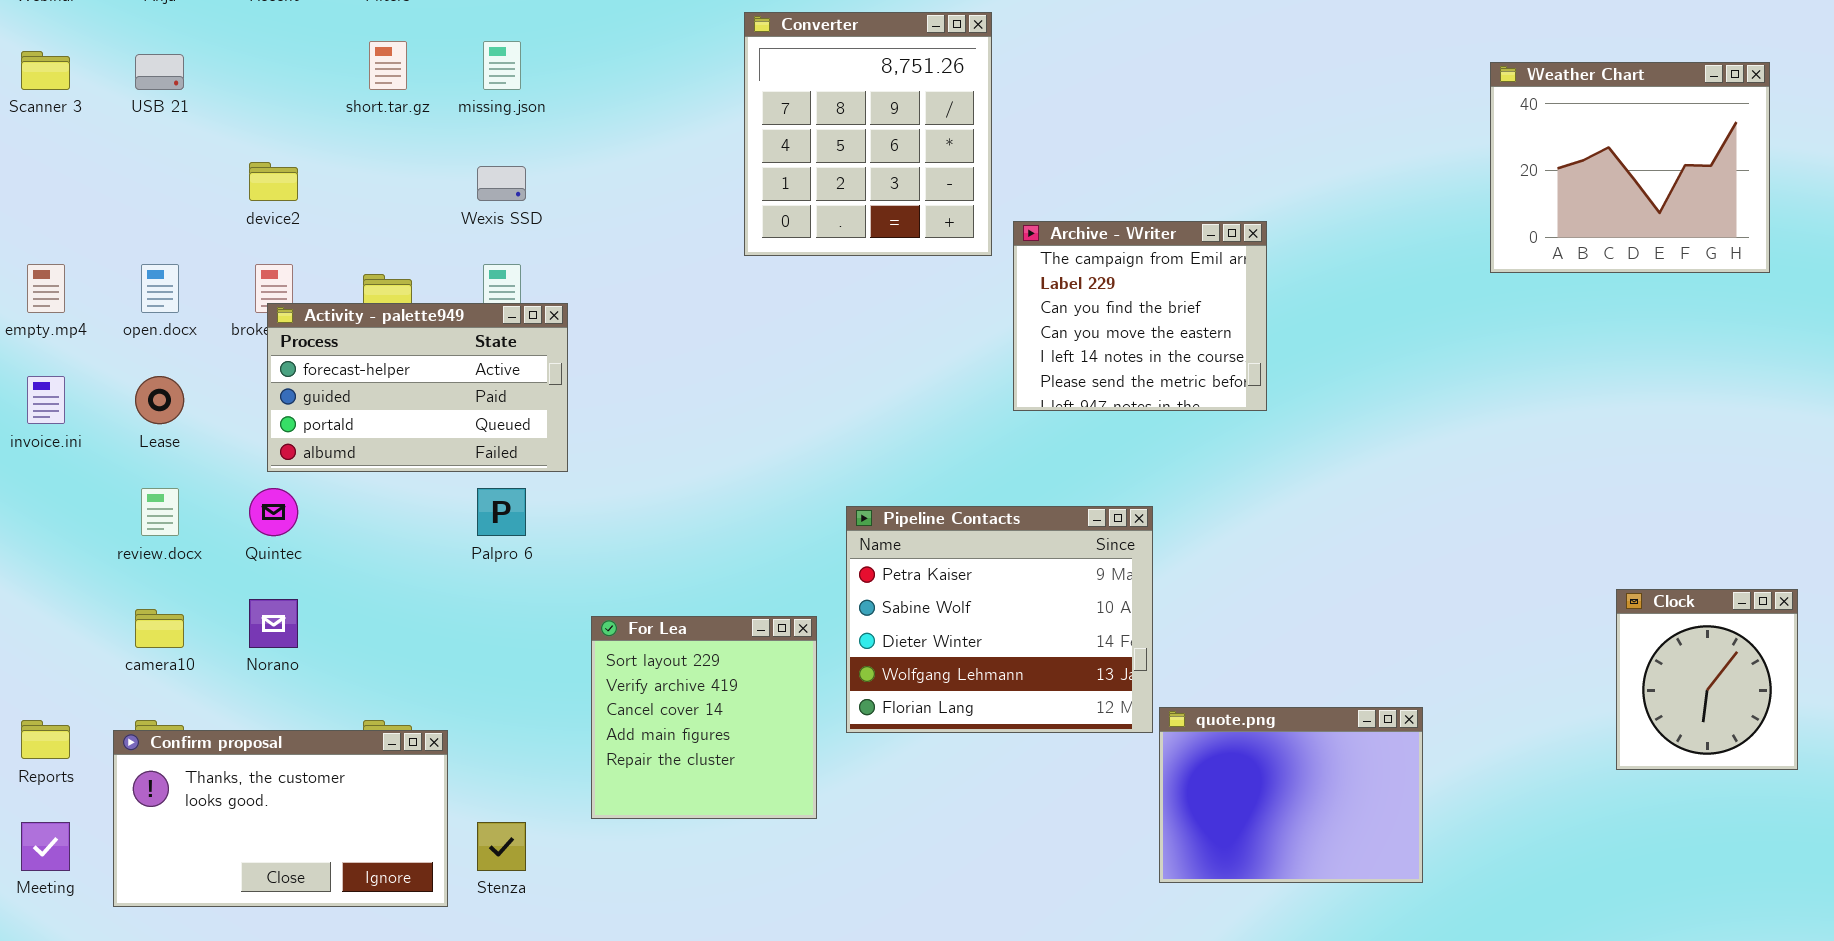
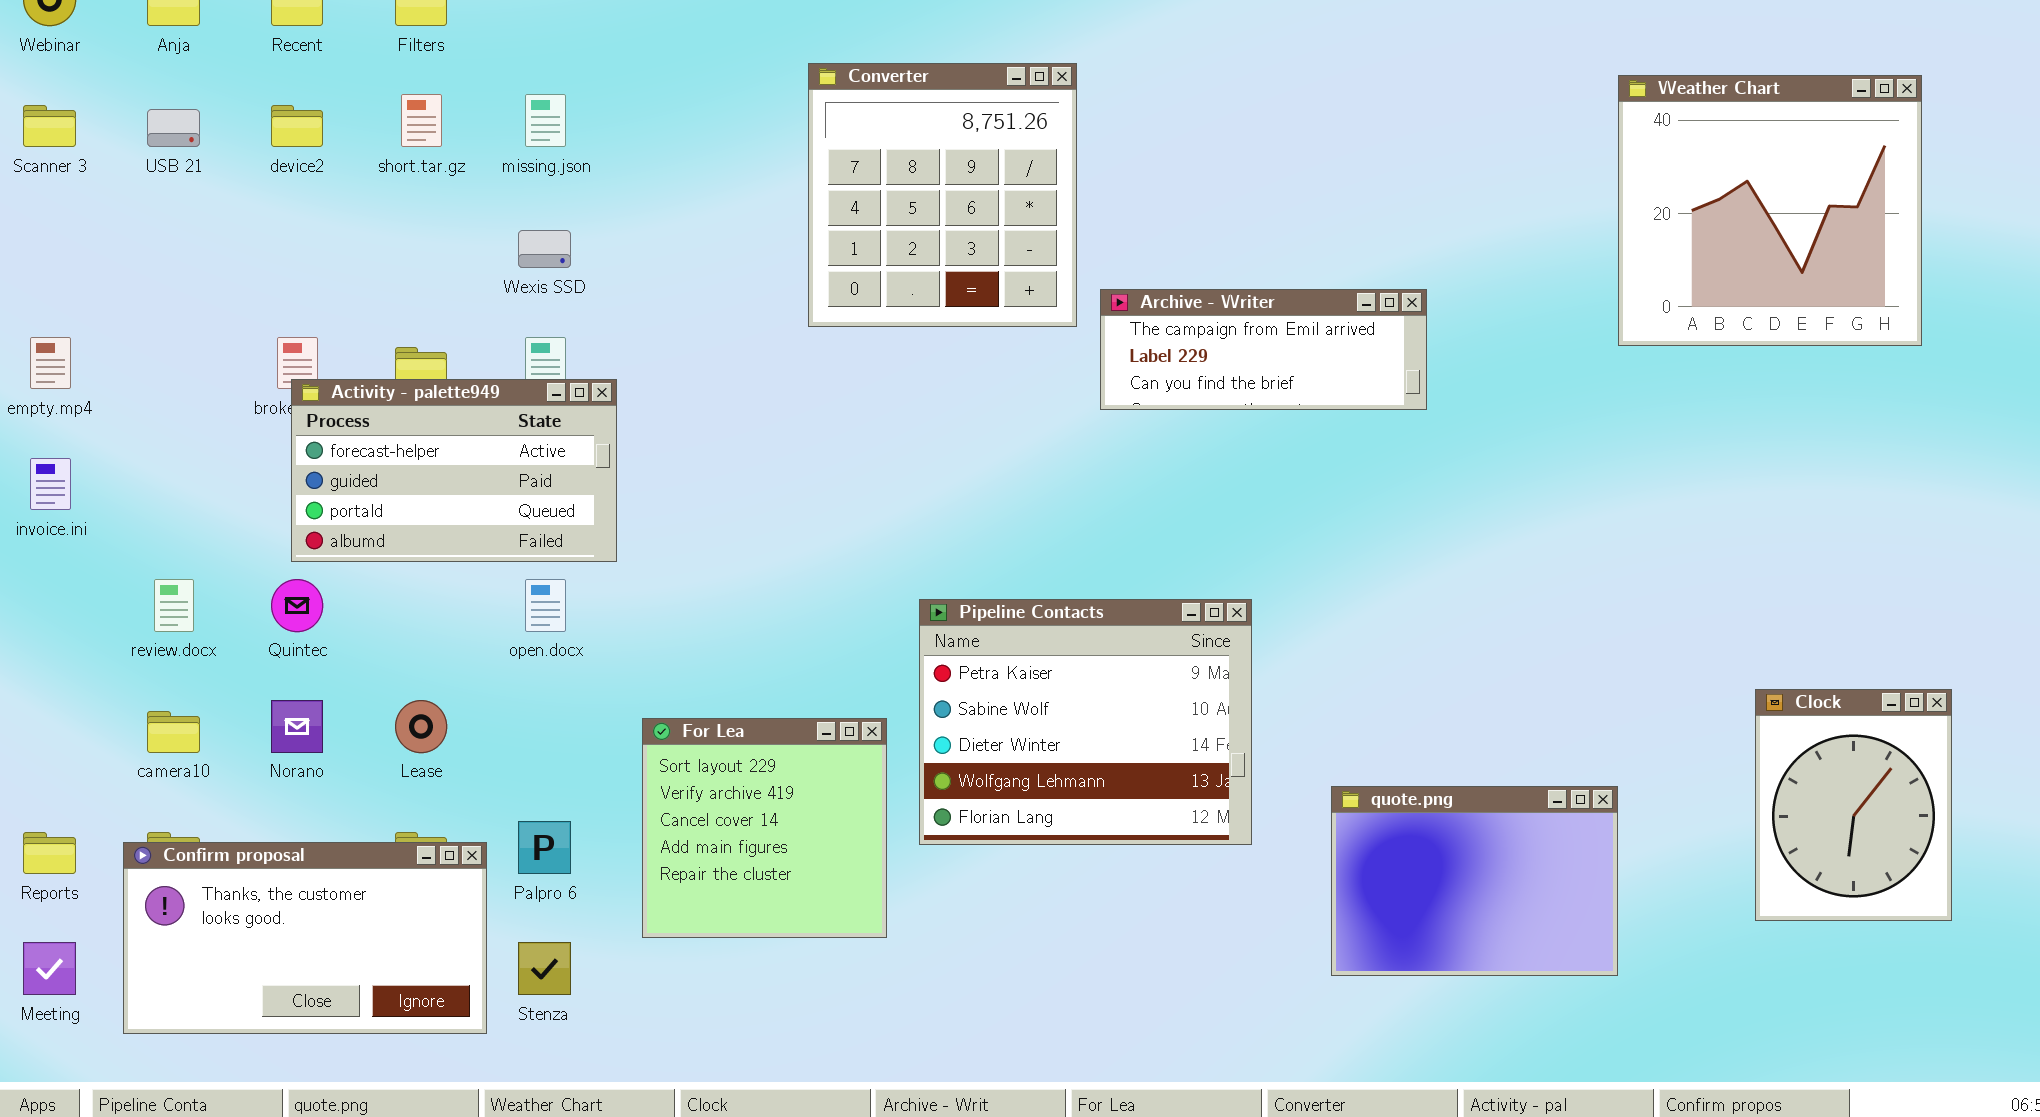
Weather Chart: [1490,62,1770,273] -> [1618,75,1922,346], resized
device2: [249,162,298,201] -> [271,105,323,147], moved
Archive - Writer: [1013,221,1267,411] -> [1100,289,1427,410], resized
open.docx: [141,264,179,313] -> [525,579,566,632], moved
Lease: [135,376,184,424] -> [395,700,447,753], moved
Palpro 6: [477,488,526,536] -> [518,821,571,874], moved
Clock: [1616,589,1798,770] -> [1755,689,1952,921], resized
quote.png: [1159,707,1423,883] -> [1331,786,1618,976], moved

